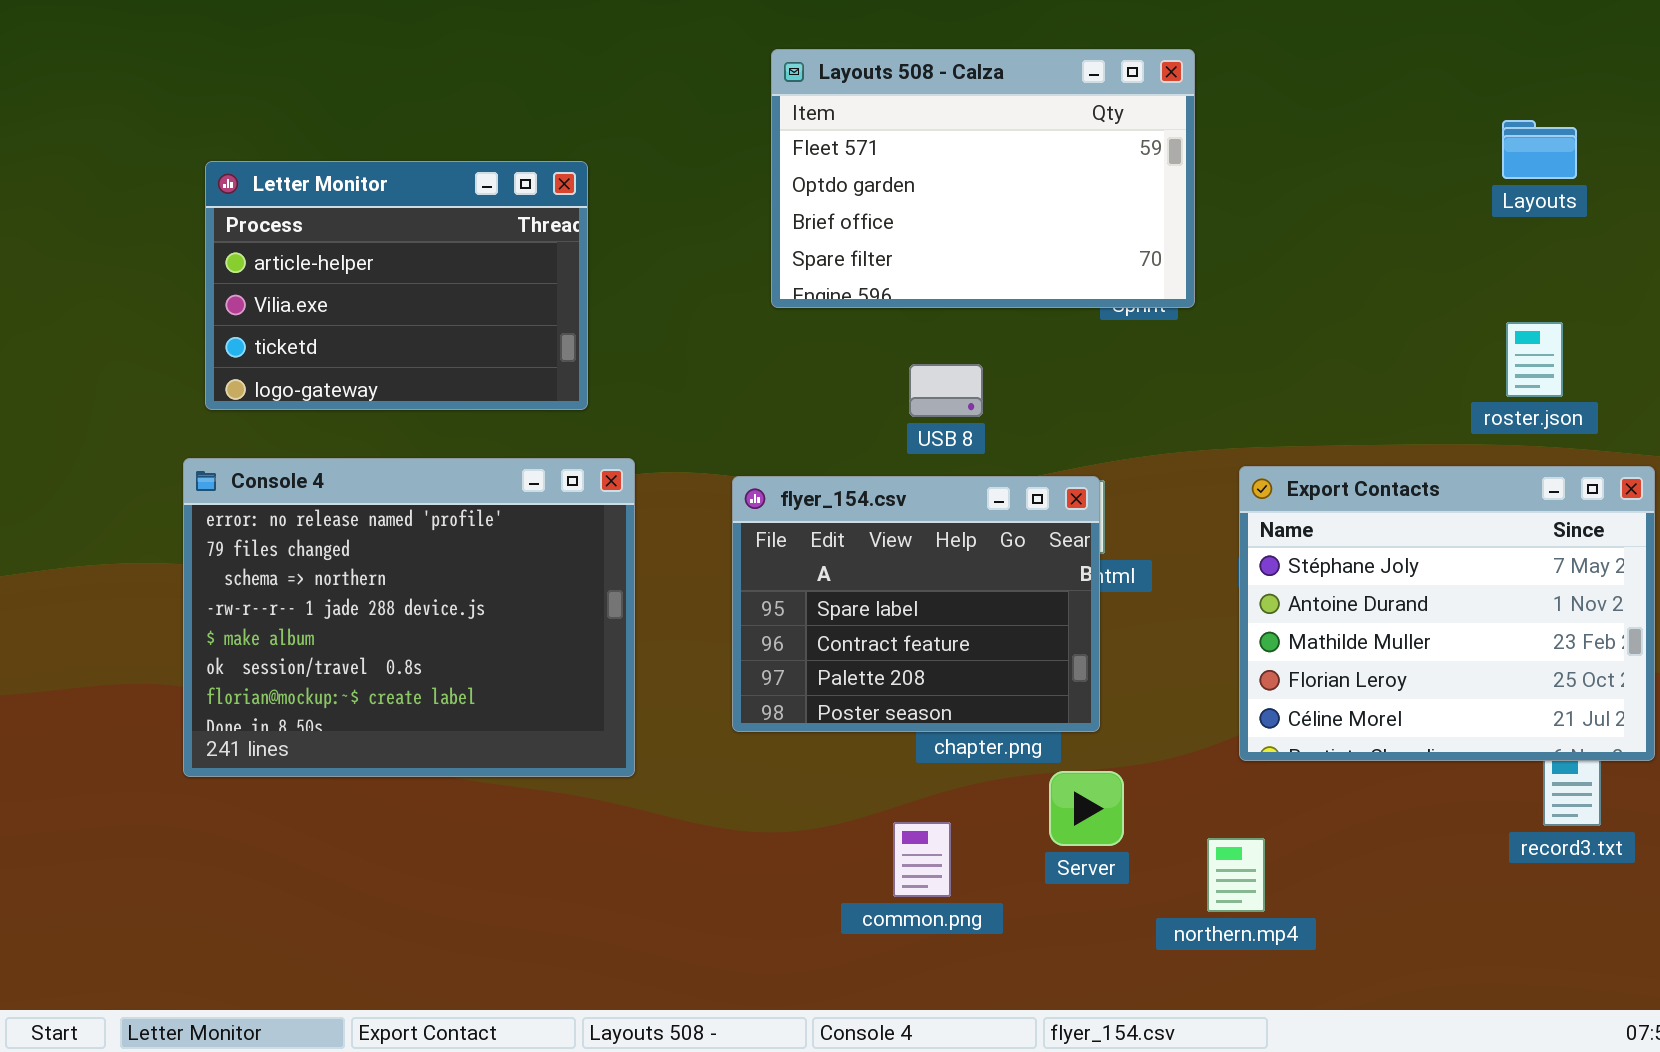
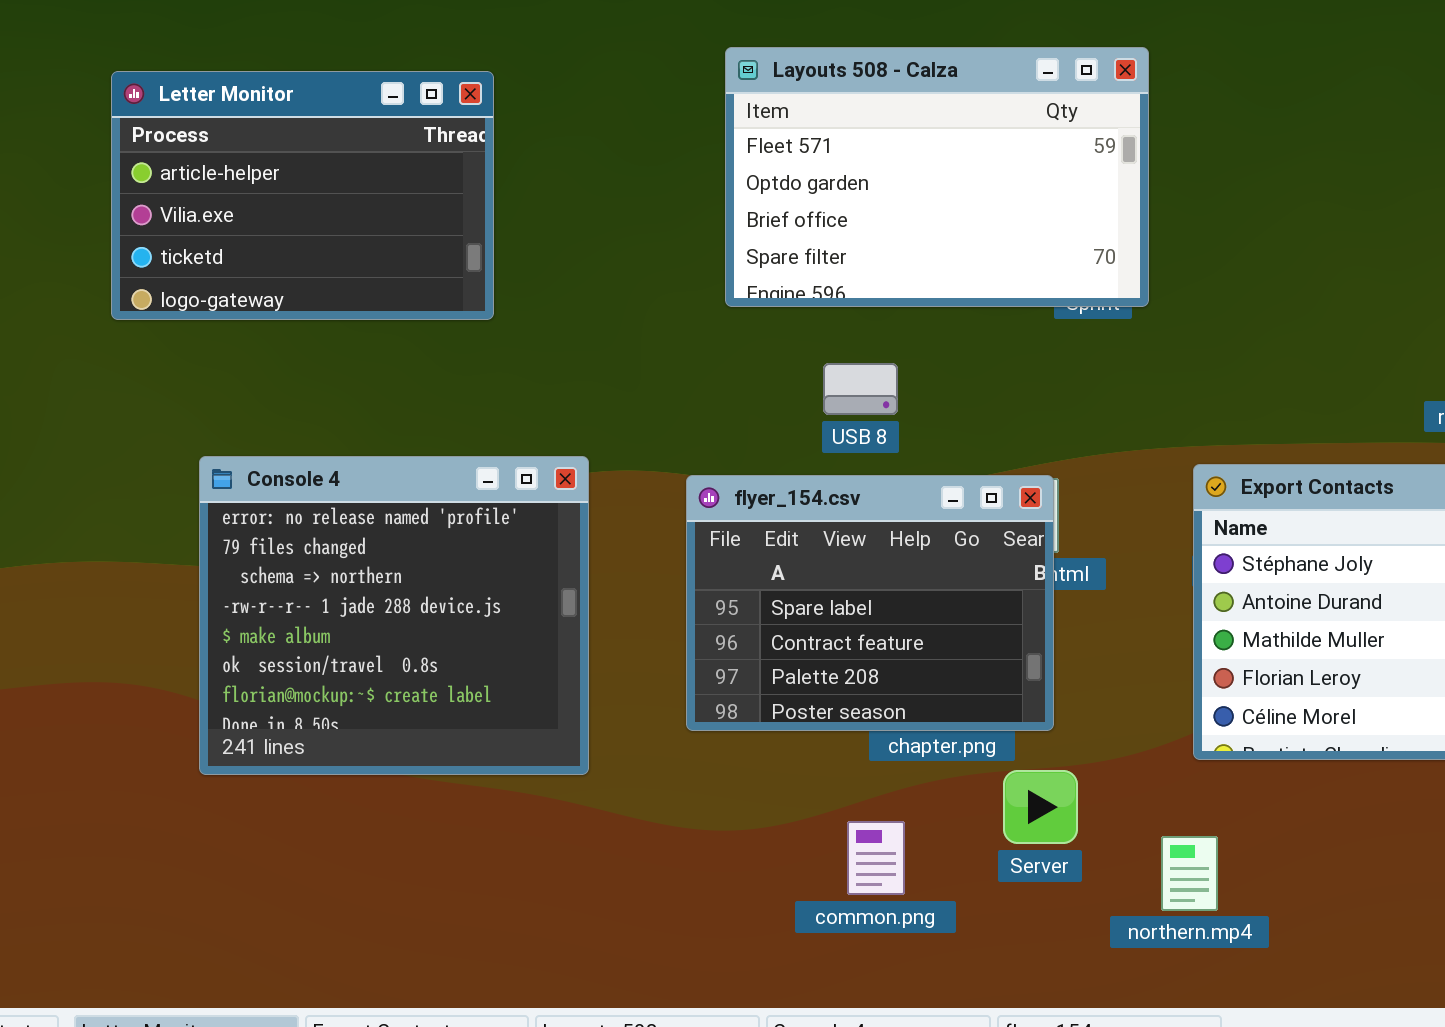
Letter Monitor: [205,161,588,410] -> [111,71,494,320], moved
USB 8: [909,364,983,417] -> [823,363,898,415], moved
Console 4: [183,458,635,777] -> [199,456,589,775], resized

